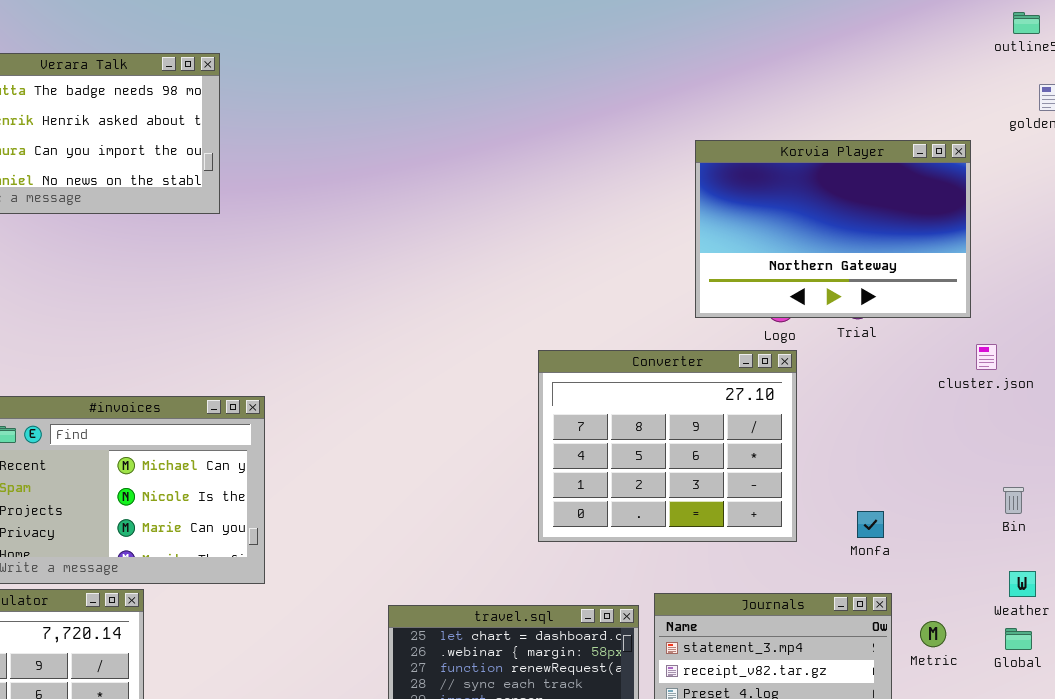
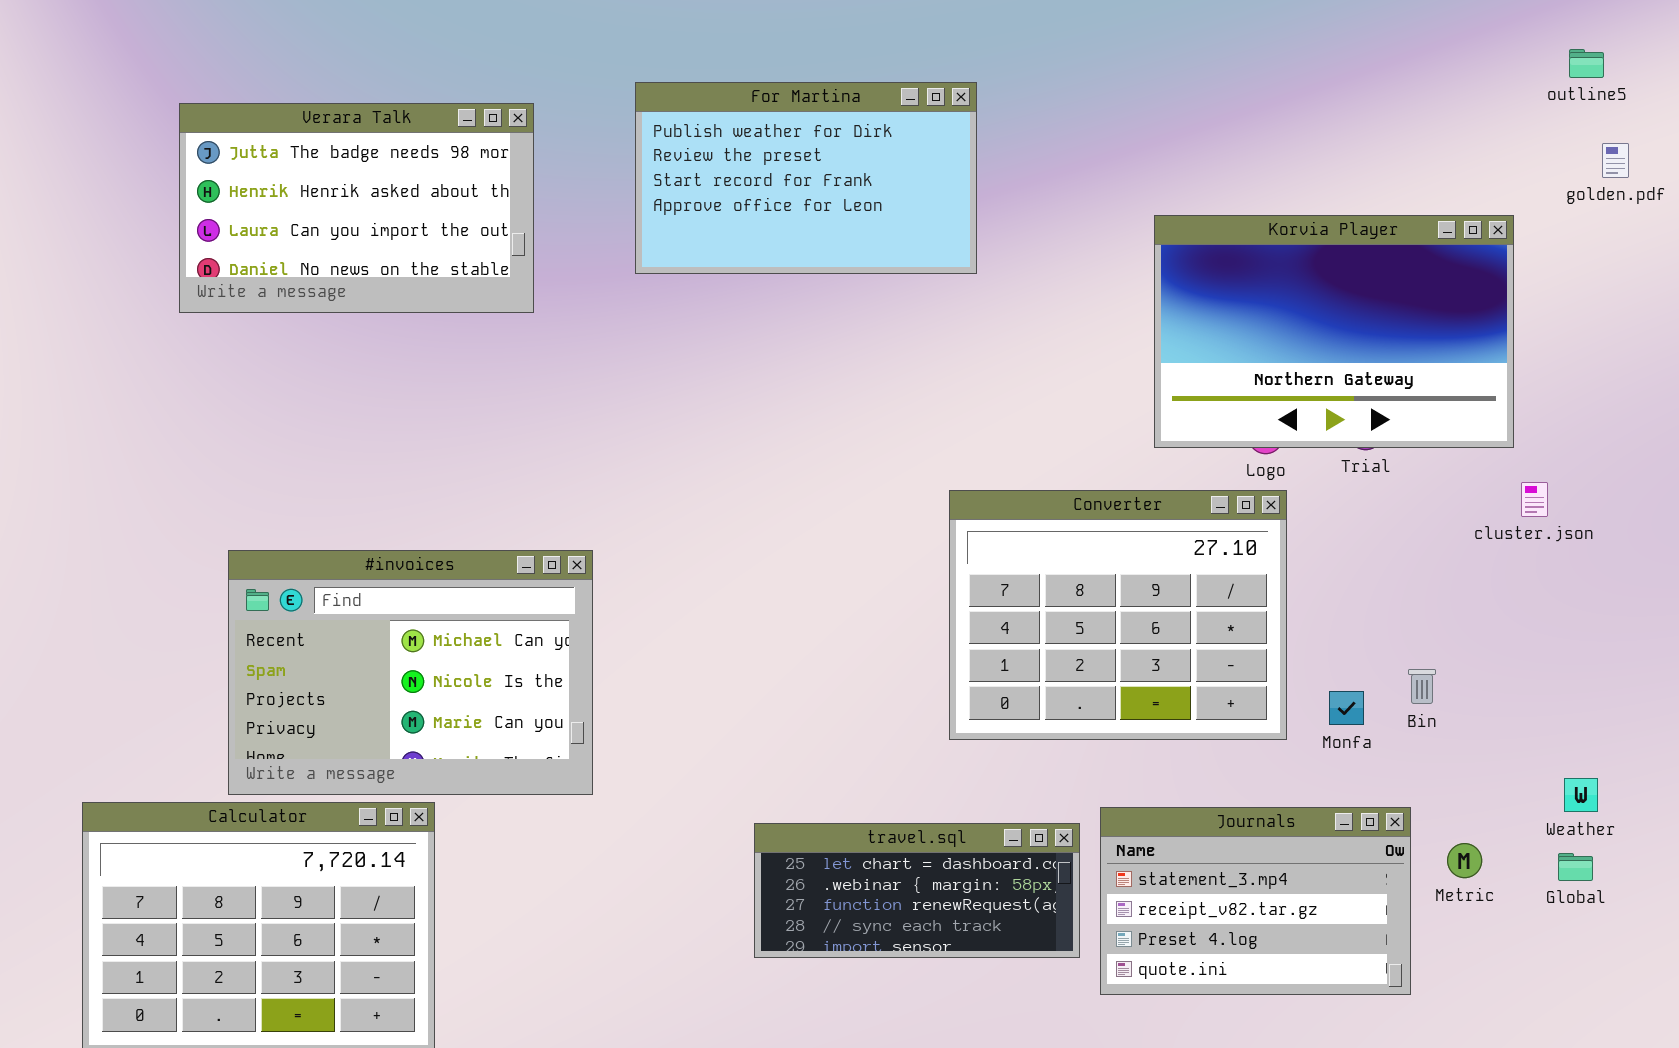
For Martina: none -> [635,82,977,274], opened
Bin: [1003,487,1024,514] -> [1408,669,1436,704], moved
Monfa: [857,511,884,538] -> [1329,691,1364,725], moved

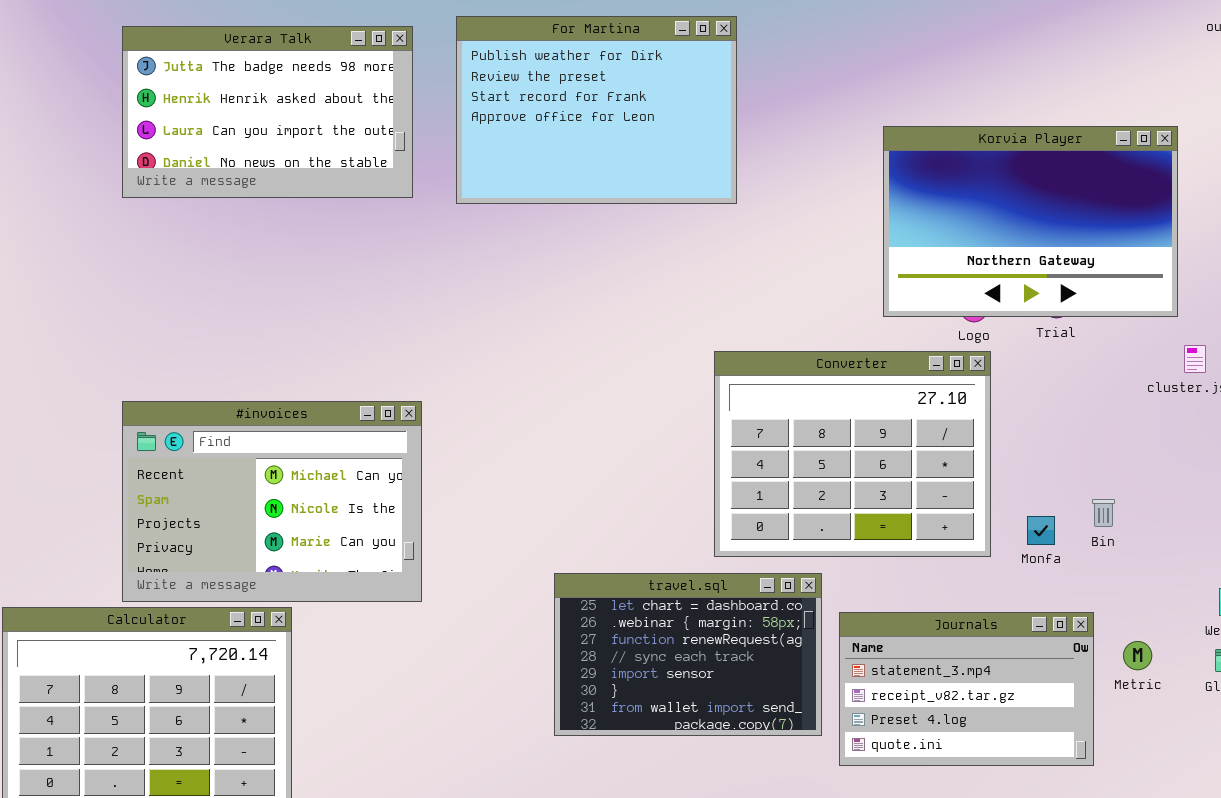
For Martina: [635,82,977,274] -> [456,16,737,204], resized
Verara Talk: [179,103,534,313] -> [122,26,413,198], moved
travel.sql: [754,823,1080,958] -> [554,573,822,736], resized

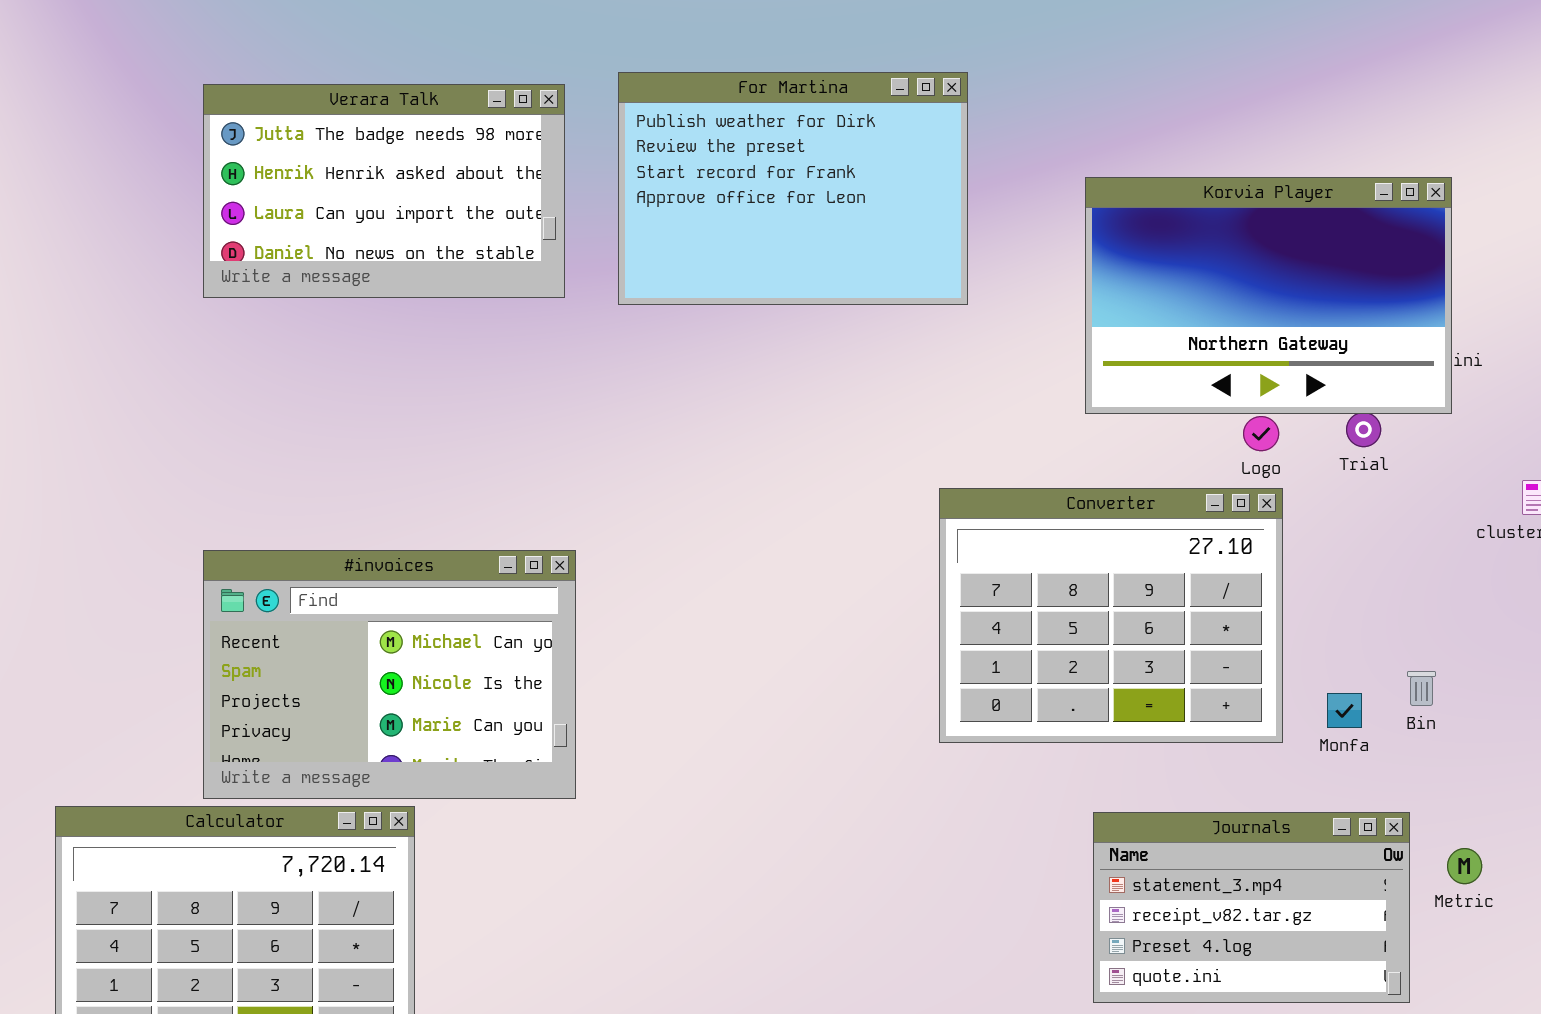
Korvia Player: [883,126,1178,317] -> [1085,177,1452,414], moved
travel.sql: [554,573,822,736] -> none, closed

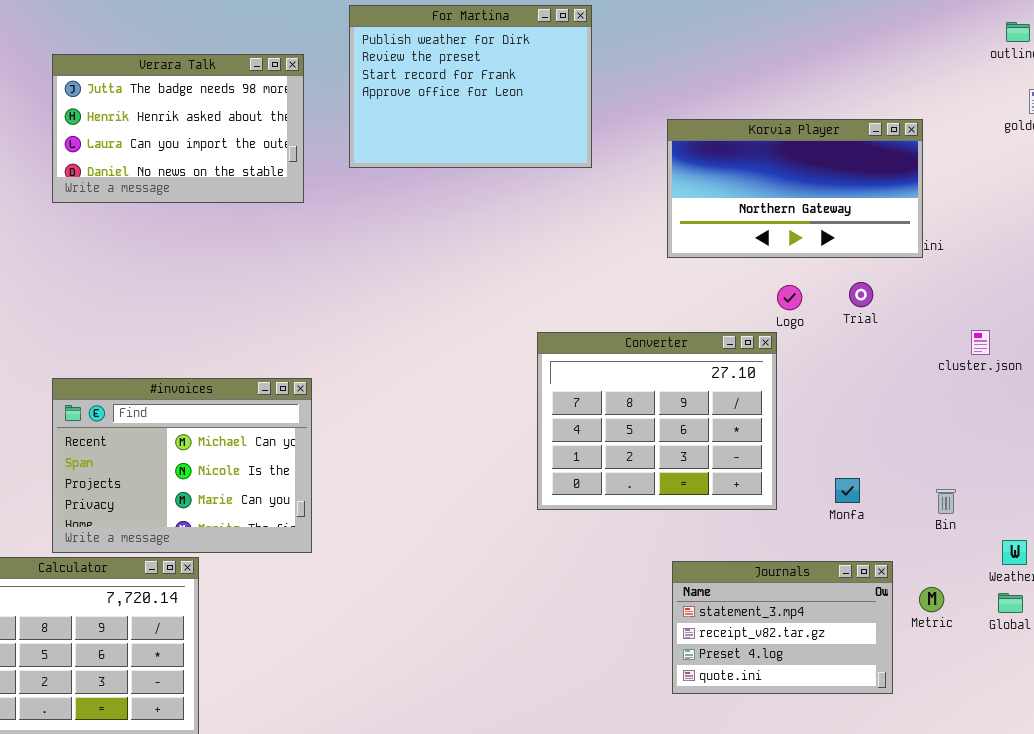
For Martina: [618,72,968,305] -> [349,5,592,168], moved
Korvia Player: [1085,177,1452,414] -> [667,119,923,258], resized
Converter: [939,488,1283,743] -> [537,332,777,510], moved
Bin: [1407,671,1436,706] -> [936,489,956,514], moved

